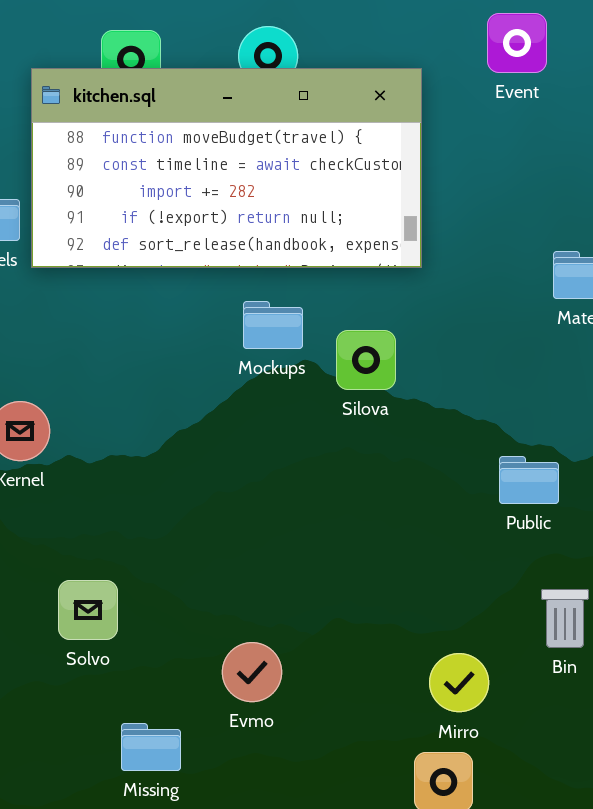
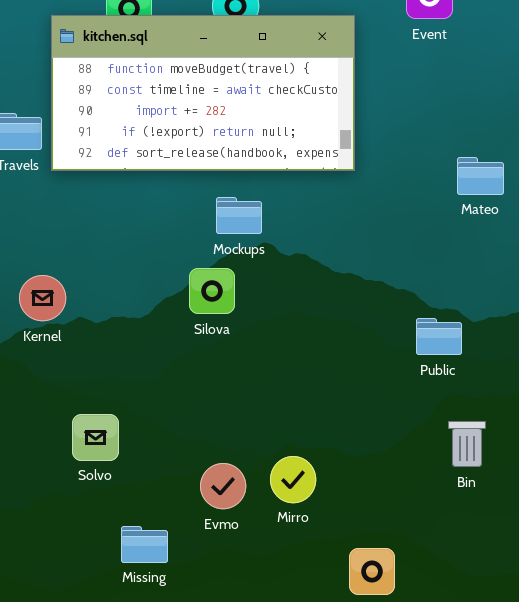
Silova: [336,330,396,390] -> [189,268,235,314], moved
Mirro: [429,653,489,712] -> [270,456,316,503], moved

